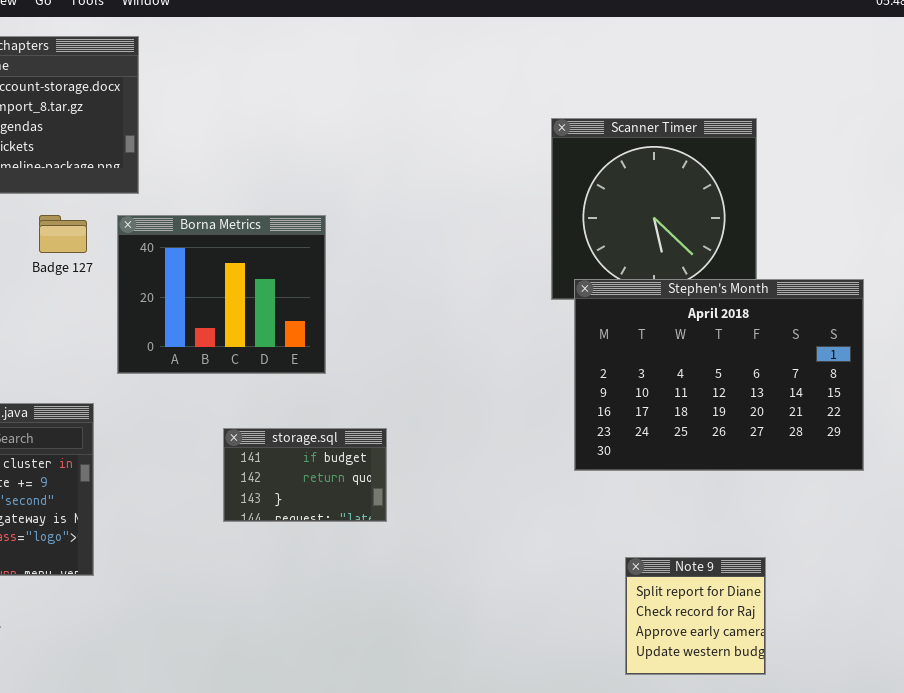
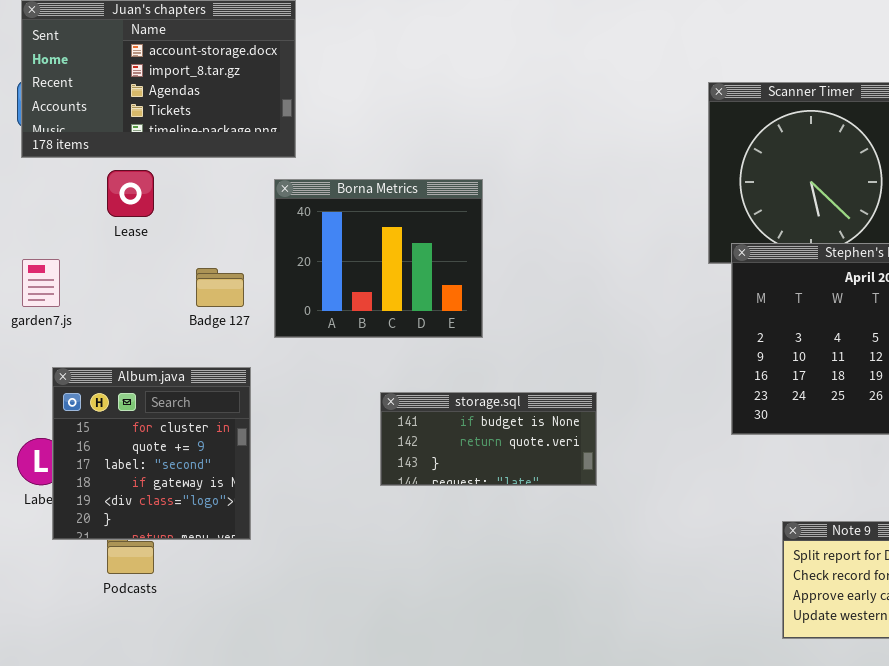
Badge 127: [39,215,87,253] -> [196,268,244,307], moved
storage.sql: [223,428,387,522] -> [380,392,597,486], resized

